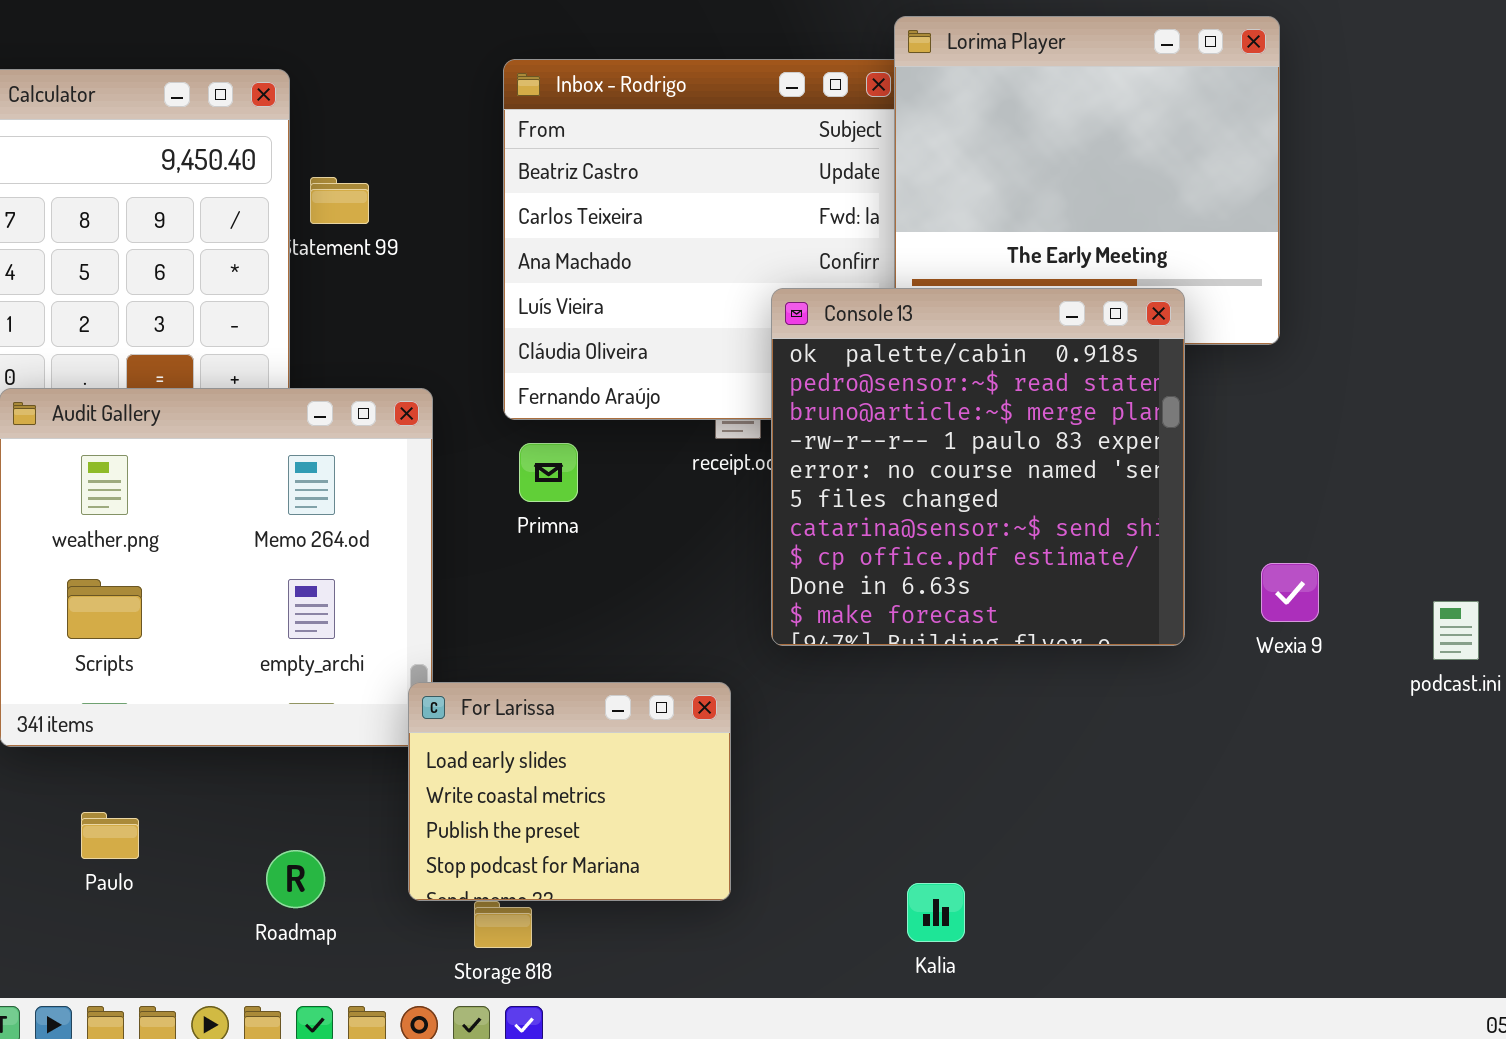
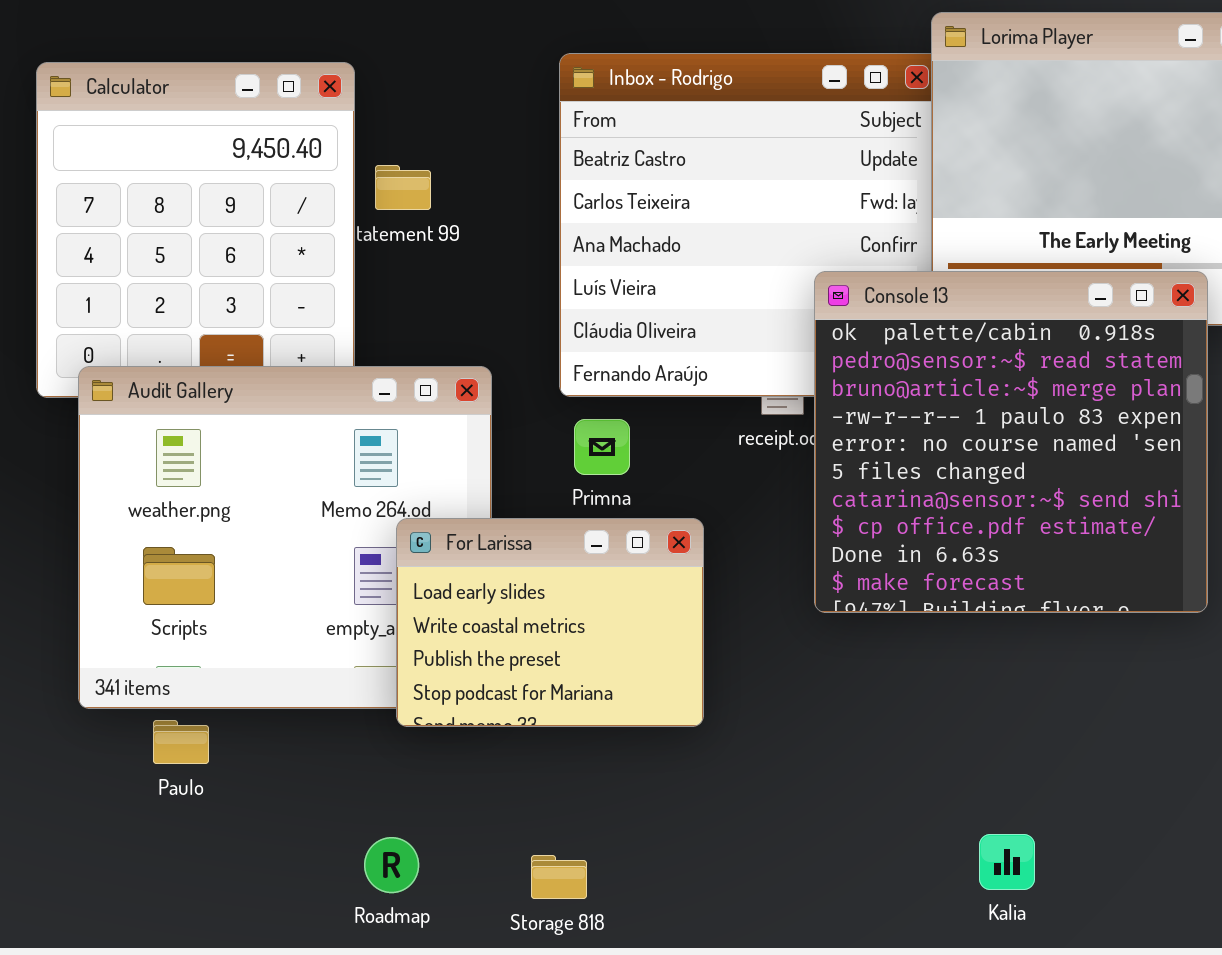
For Larissa: [408,682,731,901] -> [396,518,704,727], moved
Paulo: [81,812,139,859] -> [153,720,209,764], moved
Roadmap: [266,850,325,908] -> [364,837,419,893], moved
Kalia: [907,883,965,942] -> [979,834,1035,890], moved

